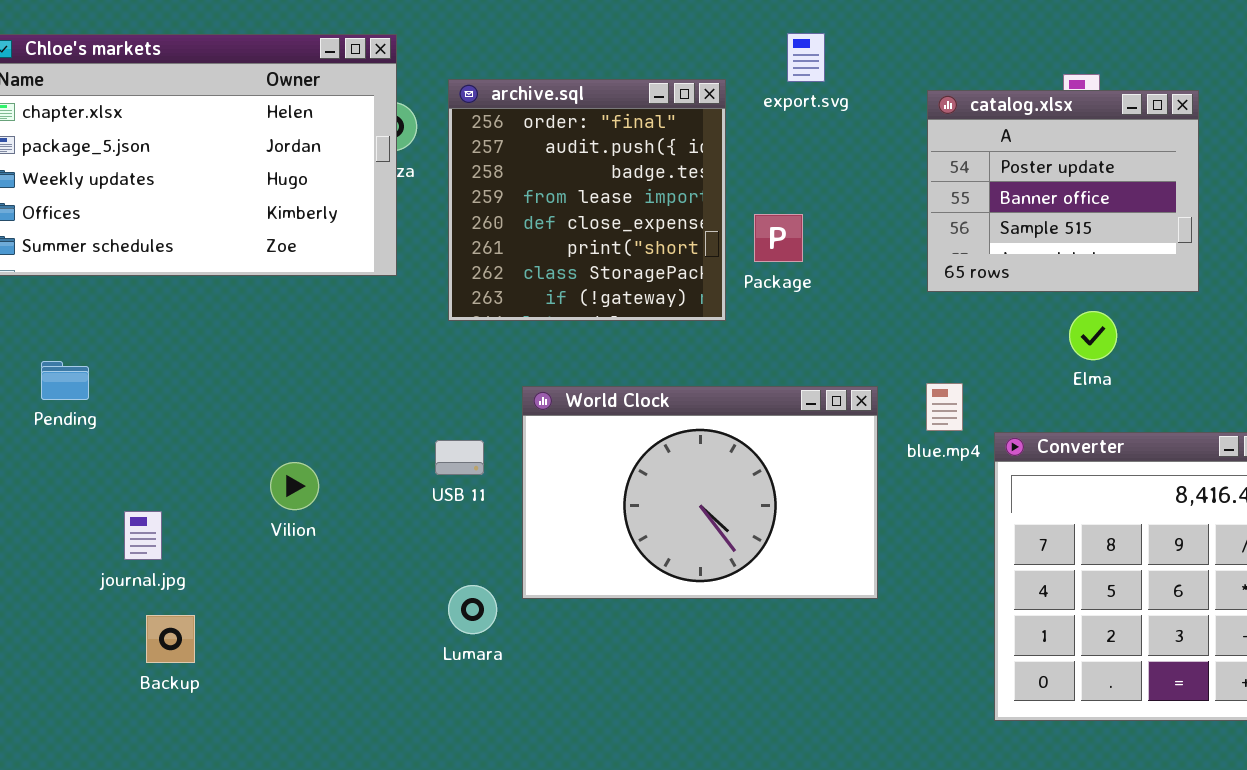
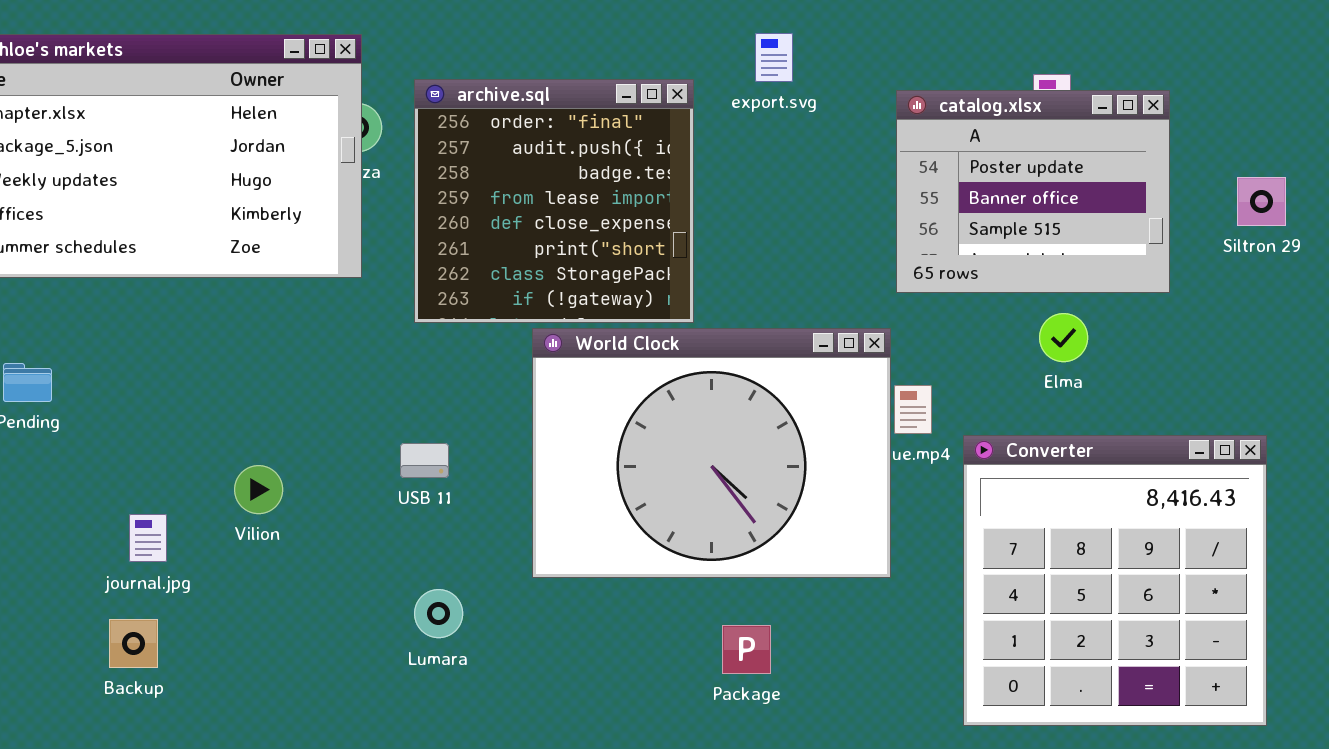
Package: [754,214,803,262] -> [722,625,771,674], moved
World Clock: [522,386,878,599] -> [532,328,891,578], moved, resized
journal.jpg: [124,511,162,560] -> [129,514,167,562], moved

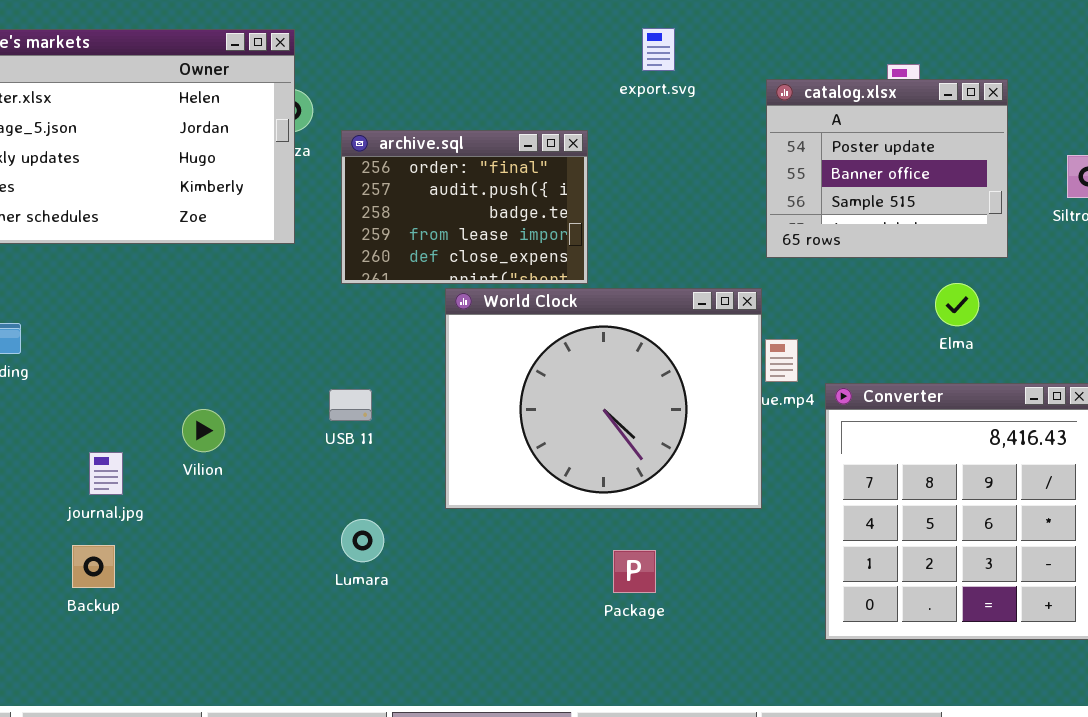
archive.sql: [414,79,694,323] -> [341,130,588,284], resized
Elma: [1039,313,1088,362] -> [935,283,979,326], moved

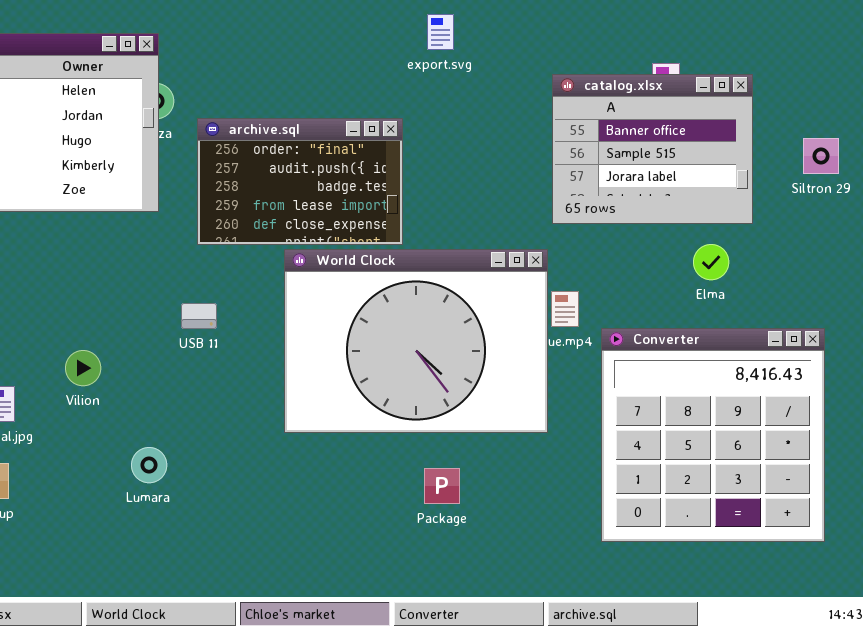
export.svg: [642,28,675,71] -> [427,14,454,50], moved
catalog.xlsx: [766,79,1008,258] -> [552,74,753,224], scrolled down 1 row
USB 11: [329,389,372,421] -> [181,303,217,329], moved
Lumara: [341,519,384,562] -> [131,447,167,483], moved

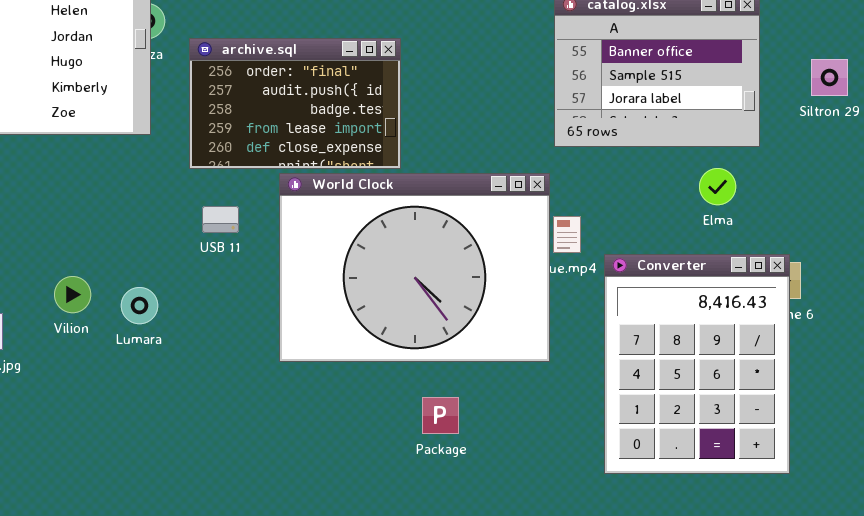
USB 11: [181,303,217,329] -> [202,206,239,233], moved
Converter: [601,328,825,542] -> [604,254,790,474], resized
Lumara: [131,447,167,483] -> [121,287,158,324], moved

